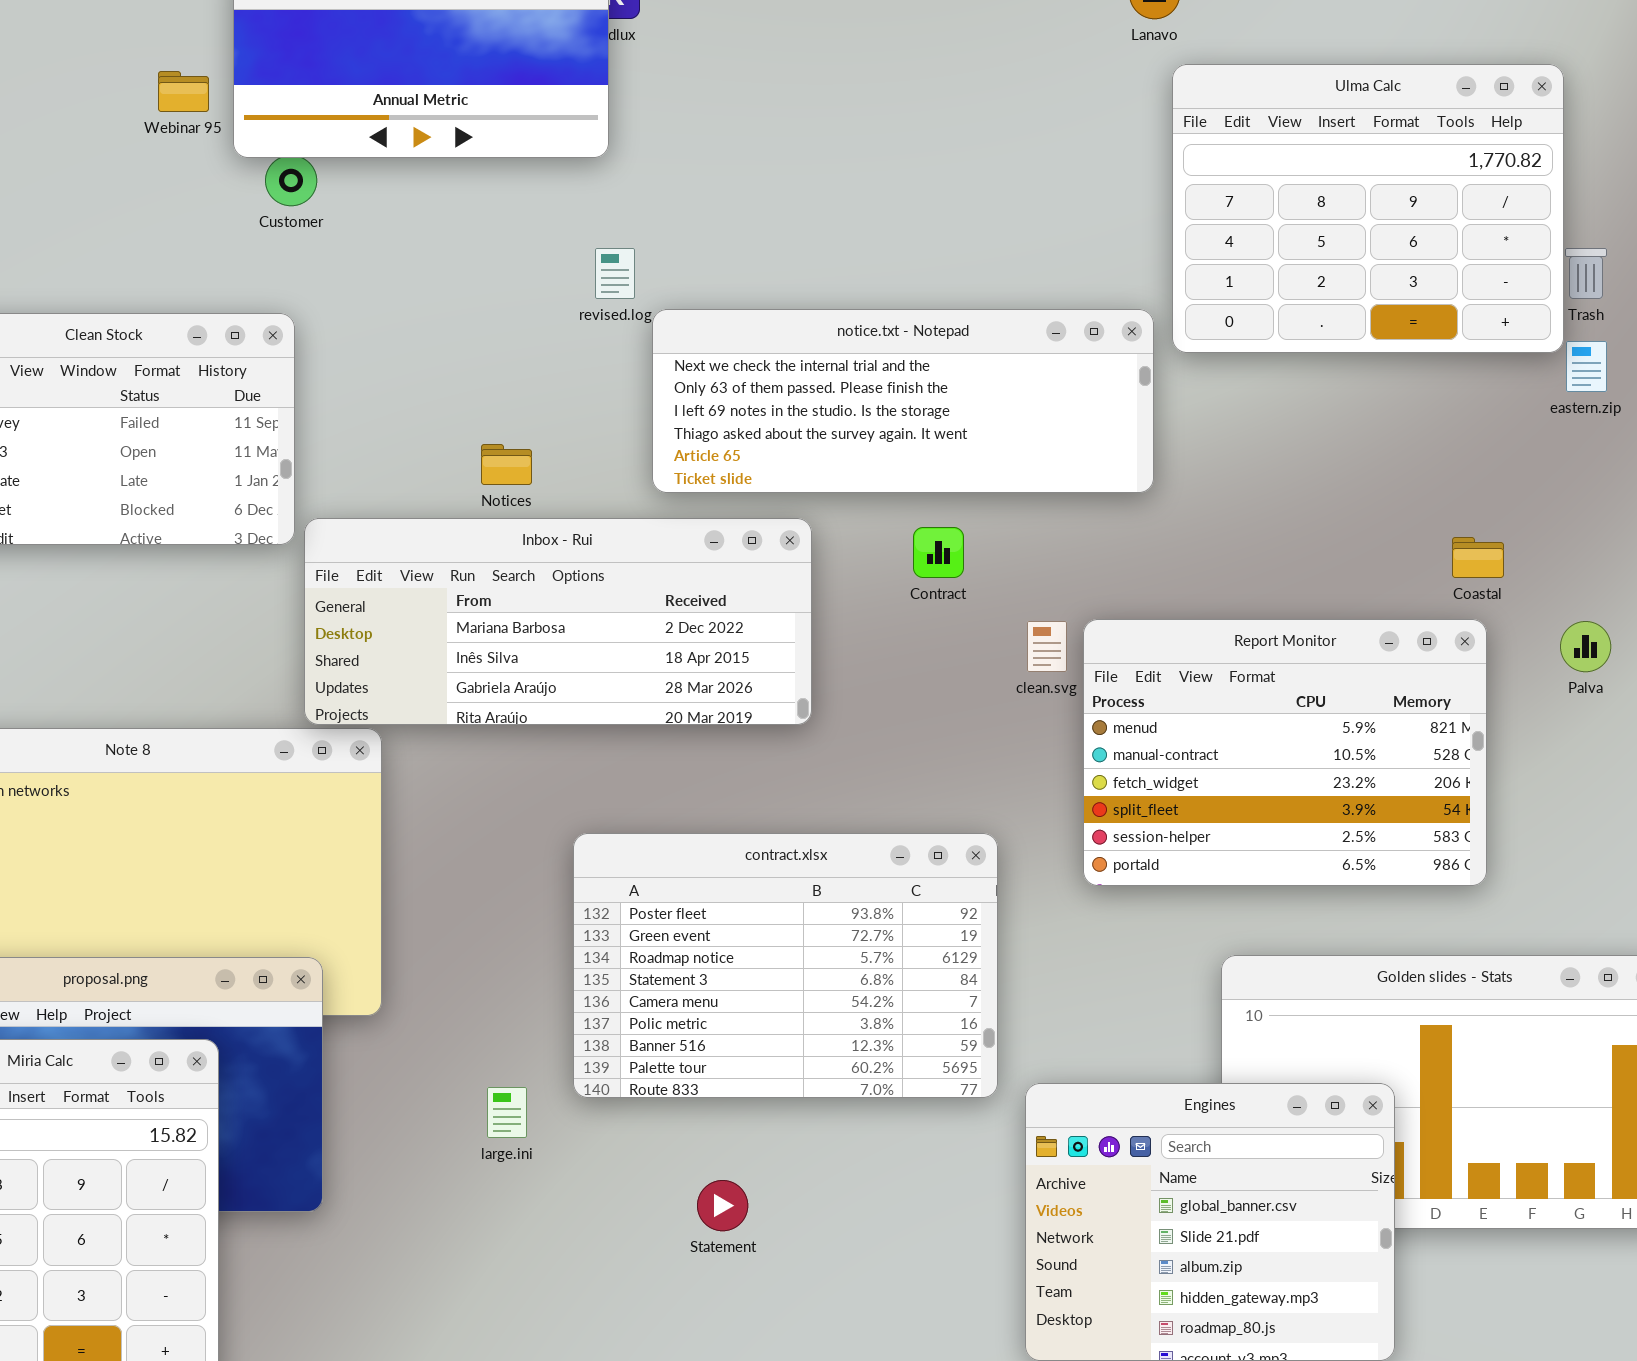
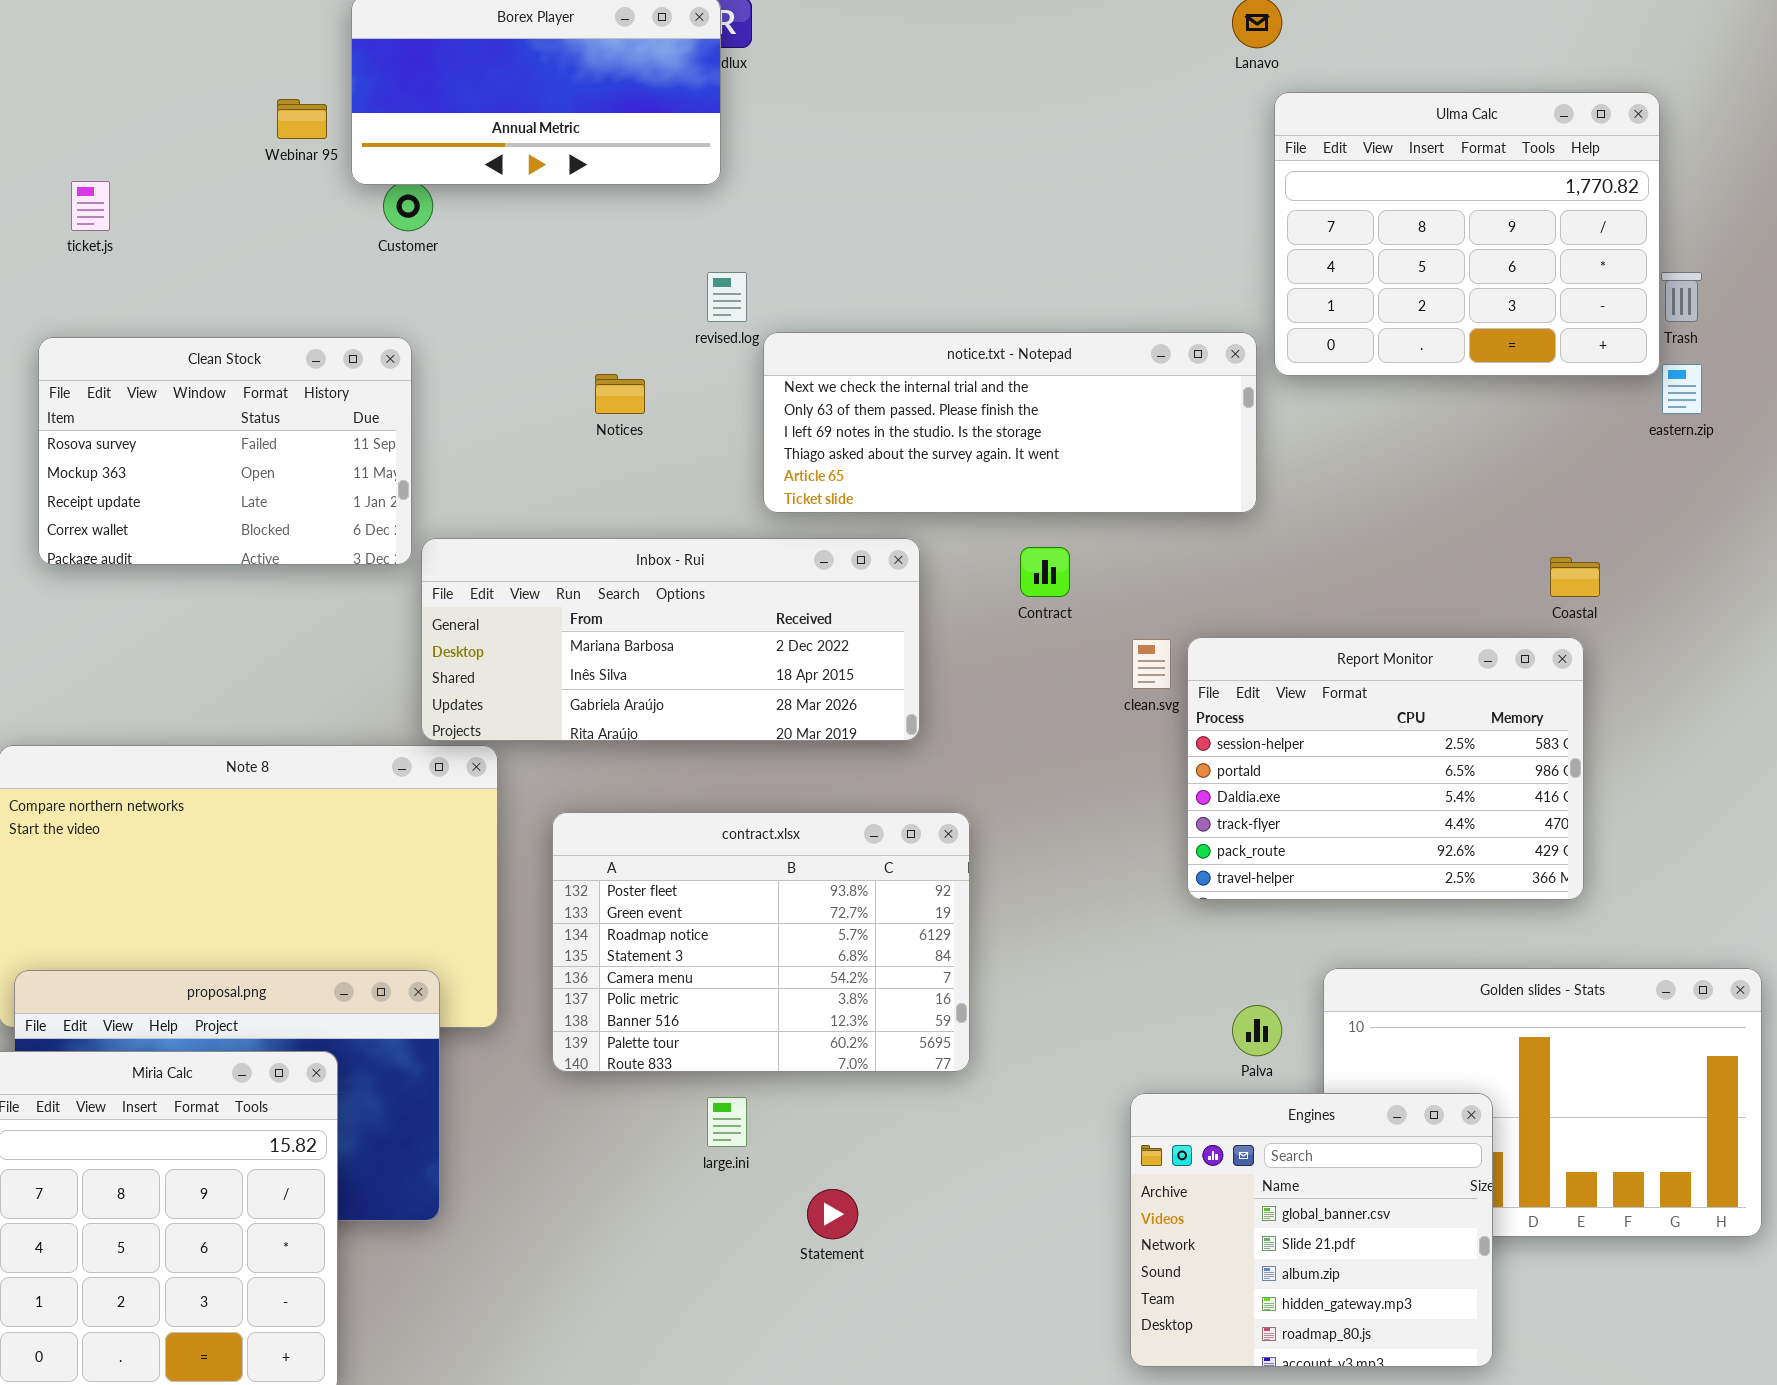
Notices: [481,444,532,485] -> [595,374,645,414], moved
Report Monitor: [1083,619,1487,886] -> [1187,637,1584,900], scrolled down 4 rows
Palva: [1560,621,1611,672] -> [1232,1005,1282,1056], moved
contract.xlsx: [573,833,998,1098] -> [552,812,970,1072], moved
large.ini: [487,1087,527,1138] -> [707,1097,747,1147], moved

